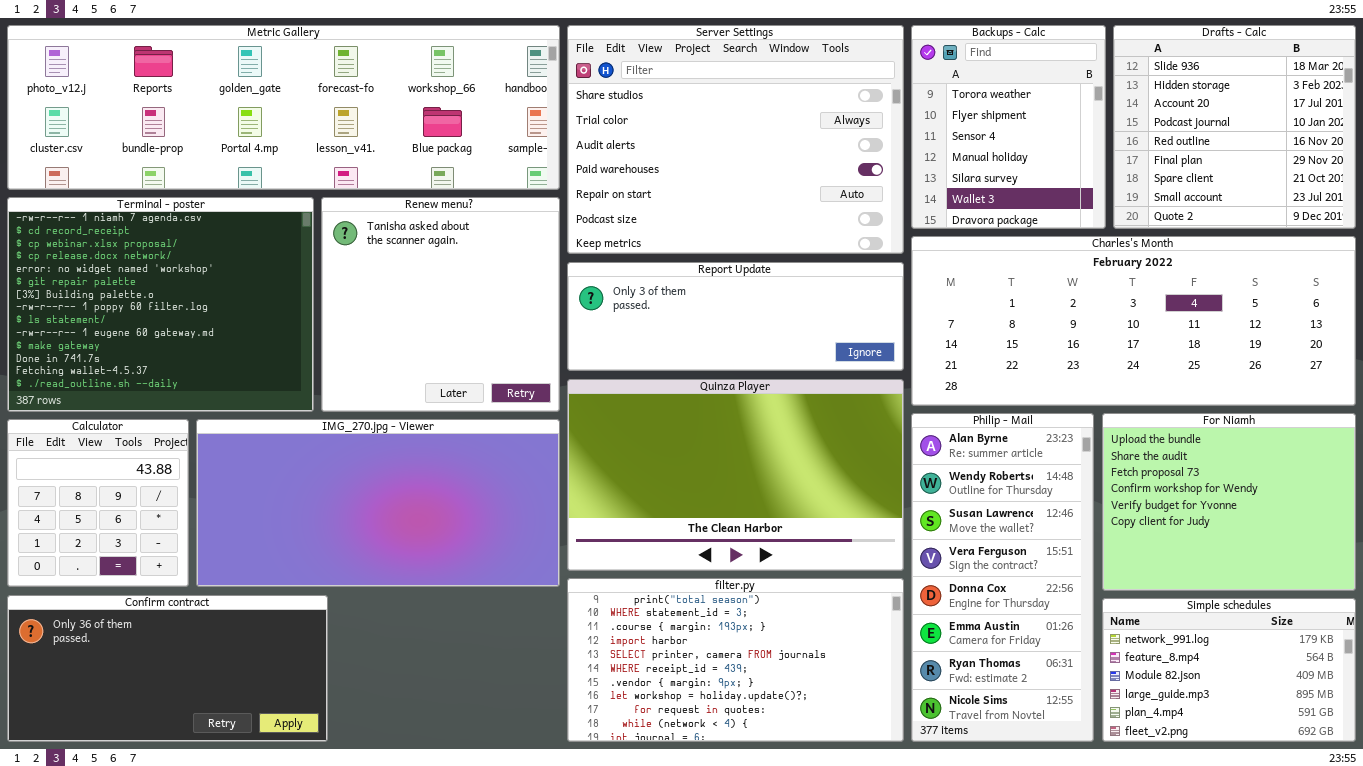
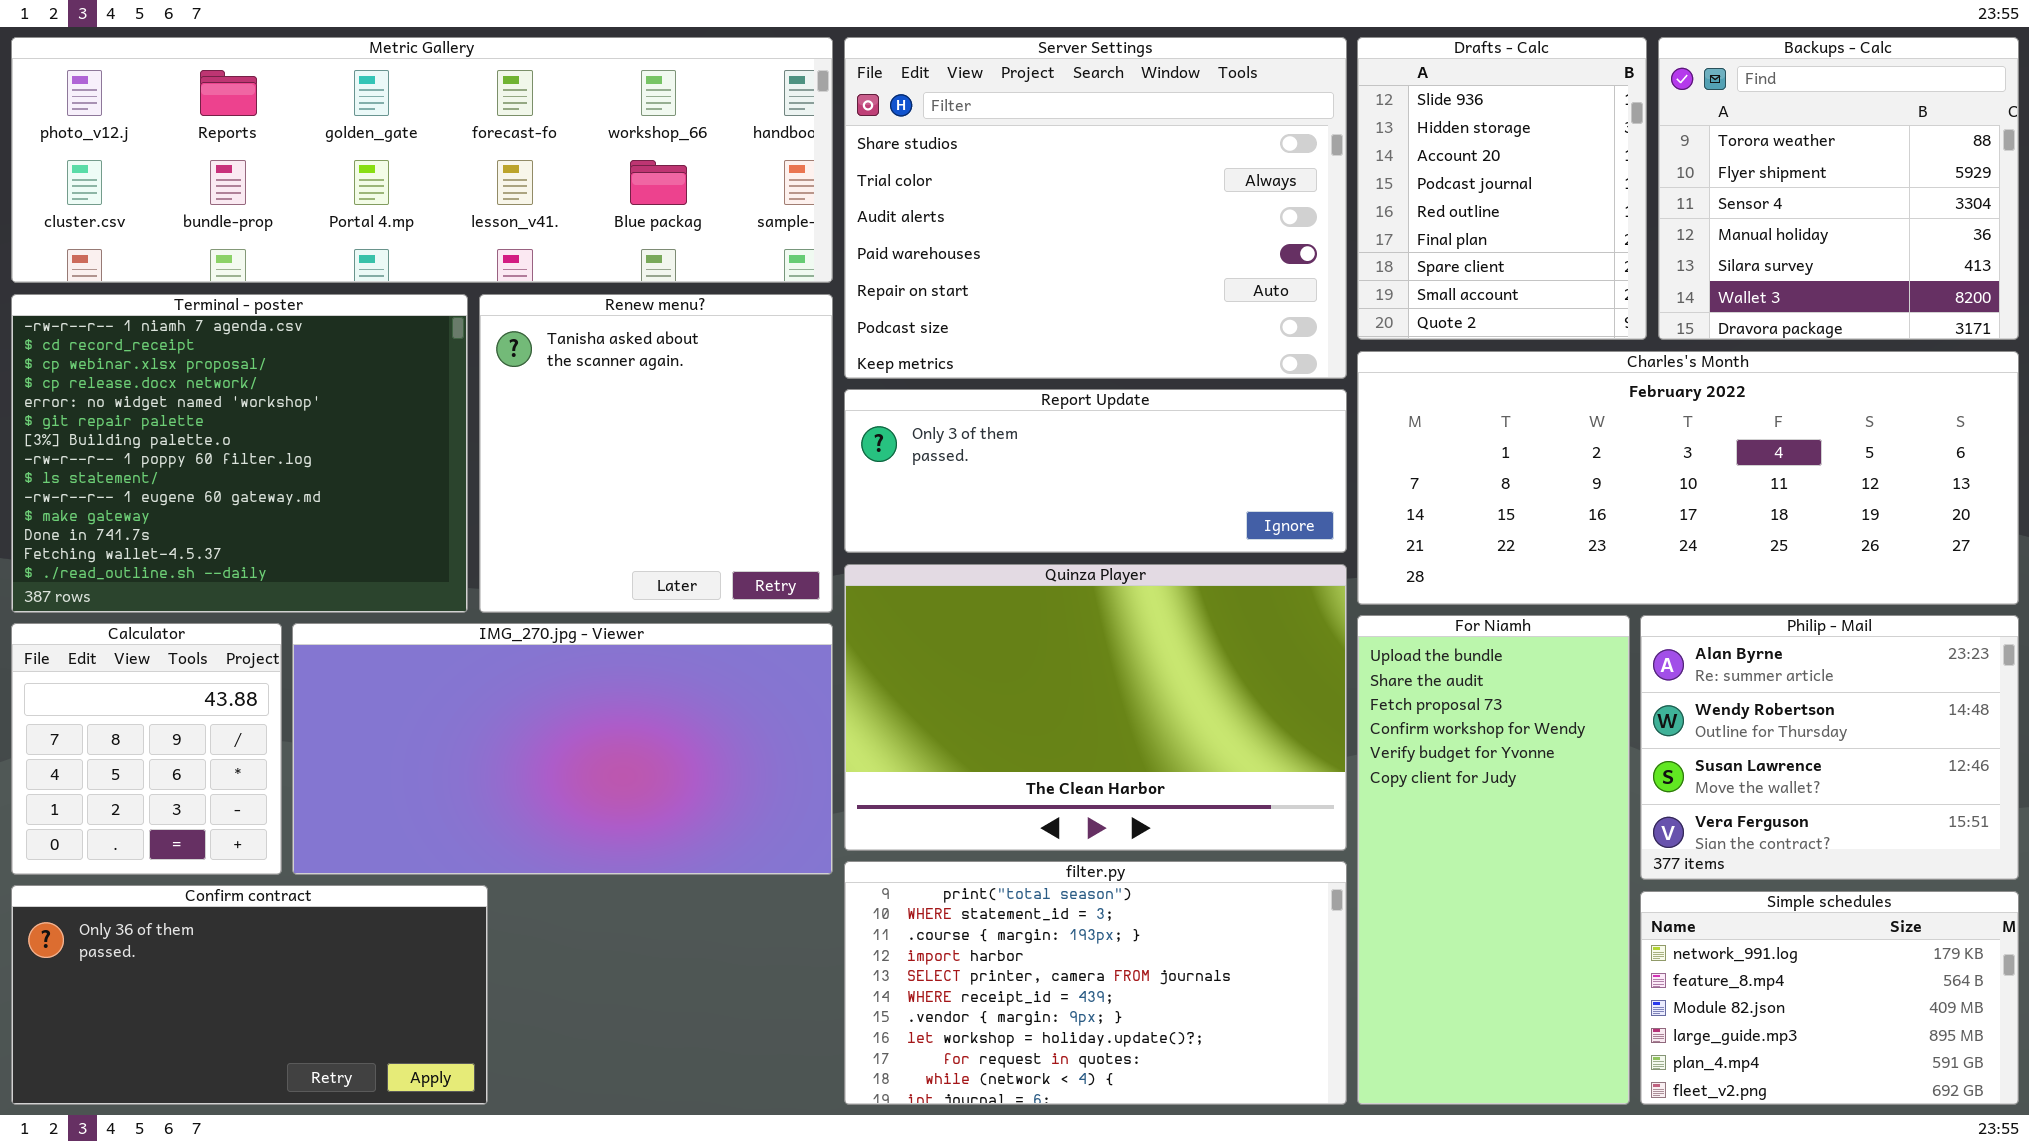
Backups - Calc: [911,25,1106,229] -> [1658,37,2019,340], moved, resized
Drafts - Calc: [1113,25,1356,229] -> [1357,37,1647,340], moved, resized
Philip - Mail: [911,413,1094,742] -> [1640,615,2019,880], moved, resized
For Niamh: [1102,413,1356,591] -> [1357,615,1630,1105], moved, resized

